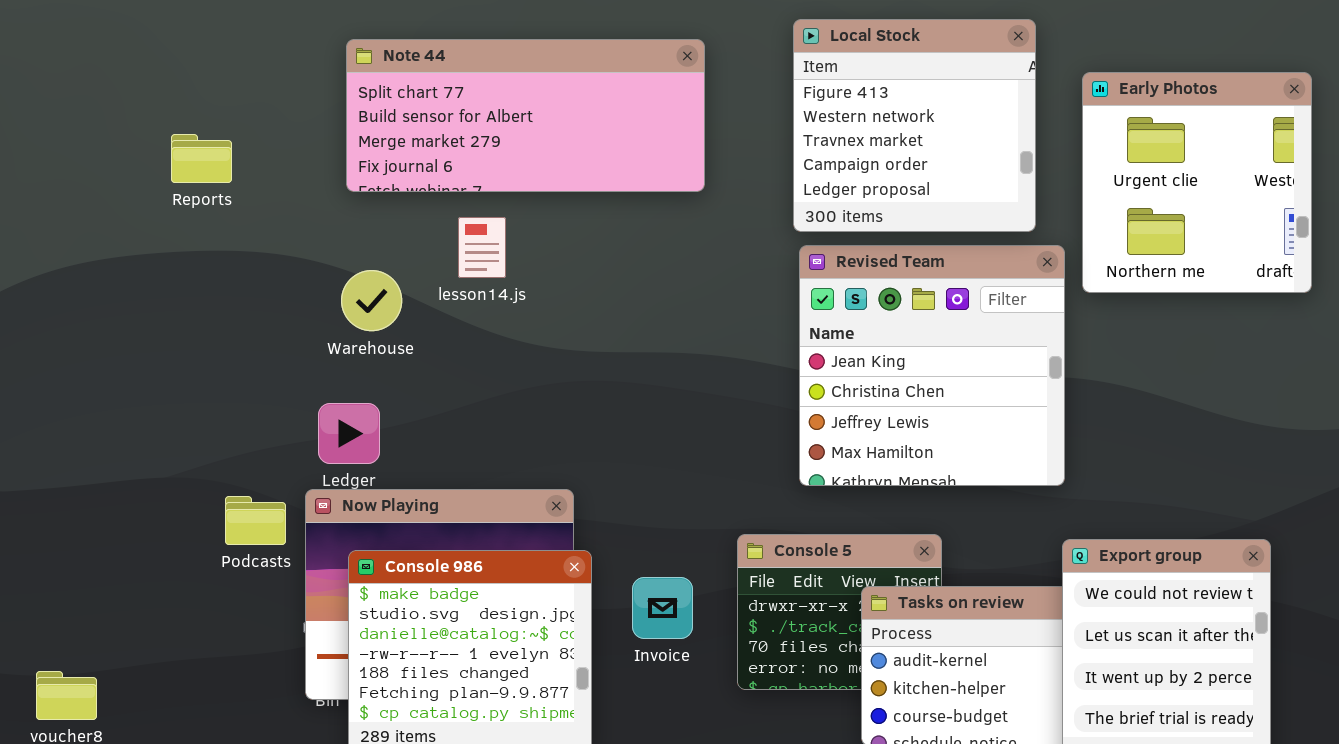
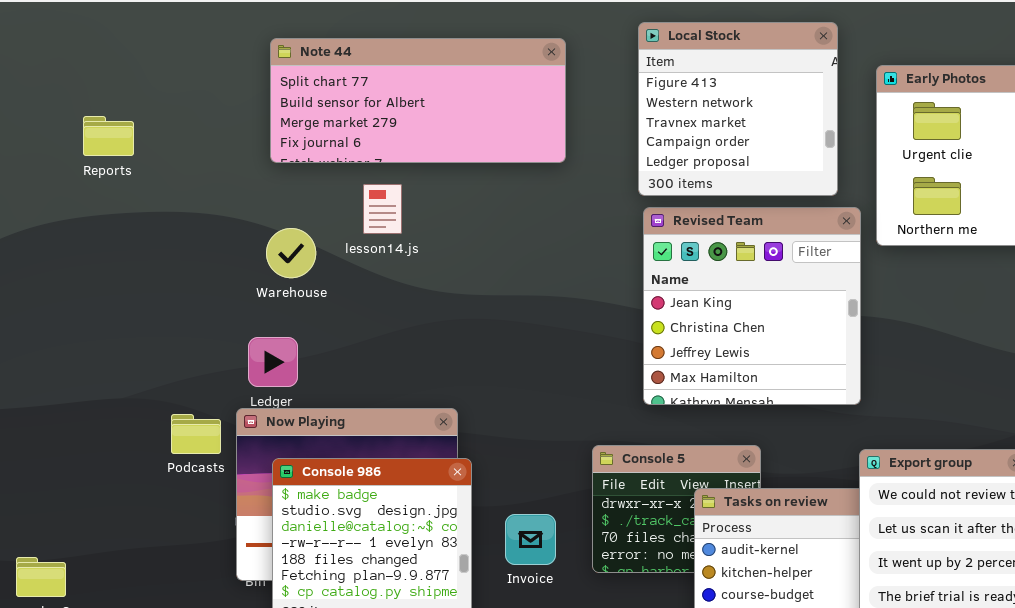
Reports: [171,134,232,183] -> [83,116,134,156], moved
Invoice: [632,577,693,639] -> [505,514,556,565], moved

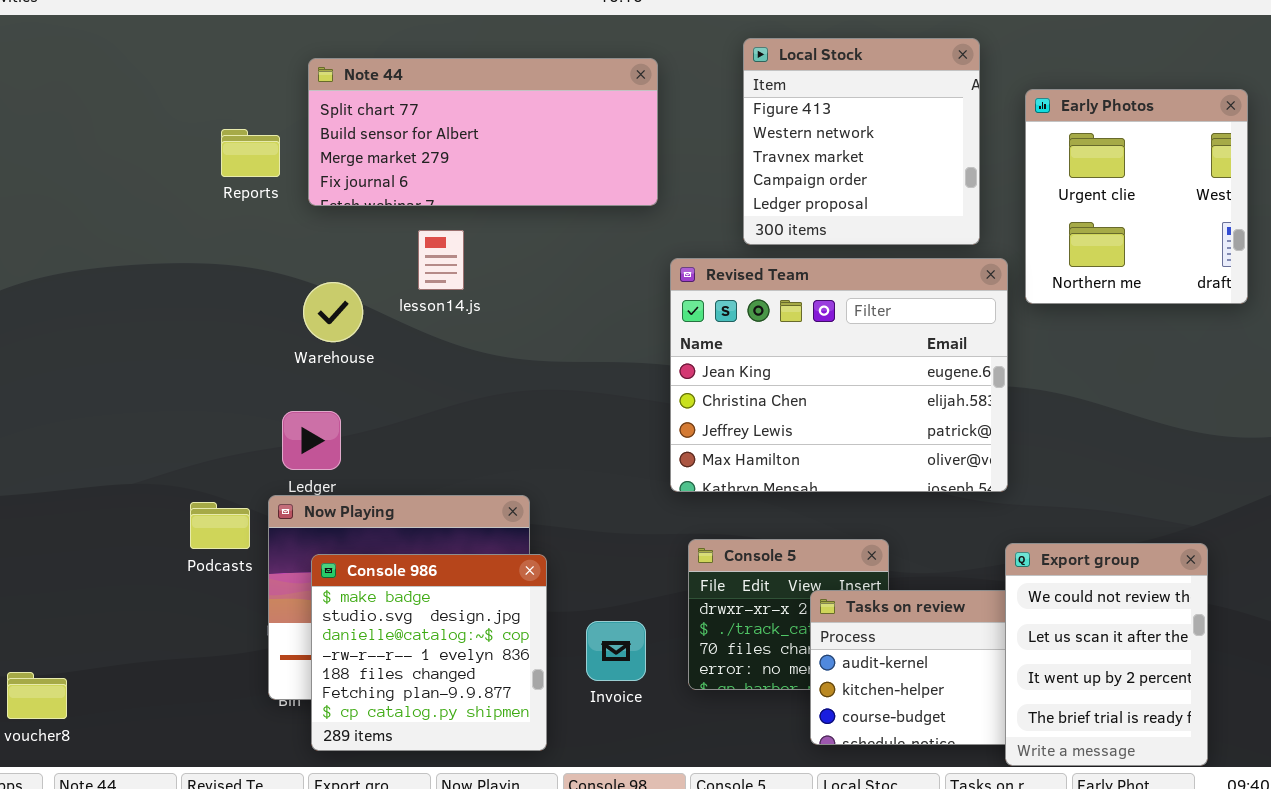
Reports: [83,116,134,156] -> [221,129,280,177], moved
Revised Team: [643,207,861,405] -> [670,258,1008,492], resized

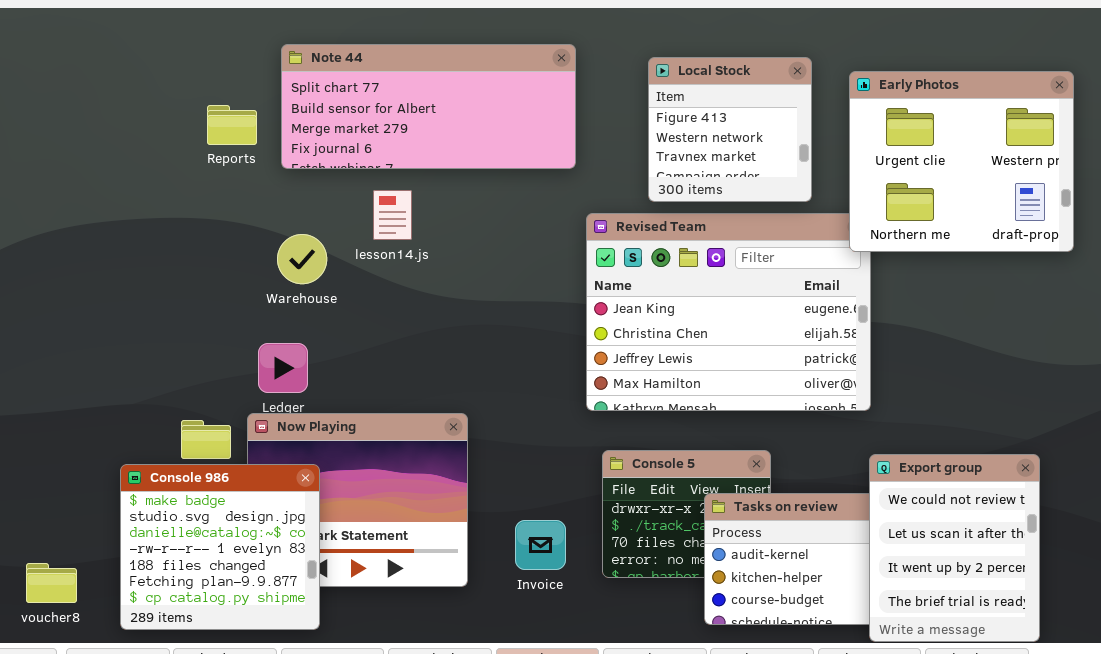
Local Stock: [743,38,980,245] -> [648,57,812,202], resized
Early Photos: [1025,89,1248,304] -> [849,71,1074,252], resized
Console 986: [311,554,547,751] -> [120,464,320,630], moved

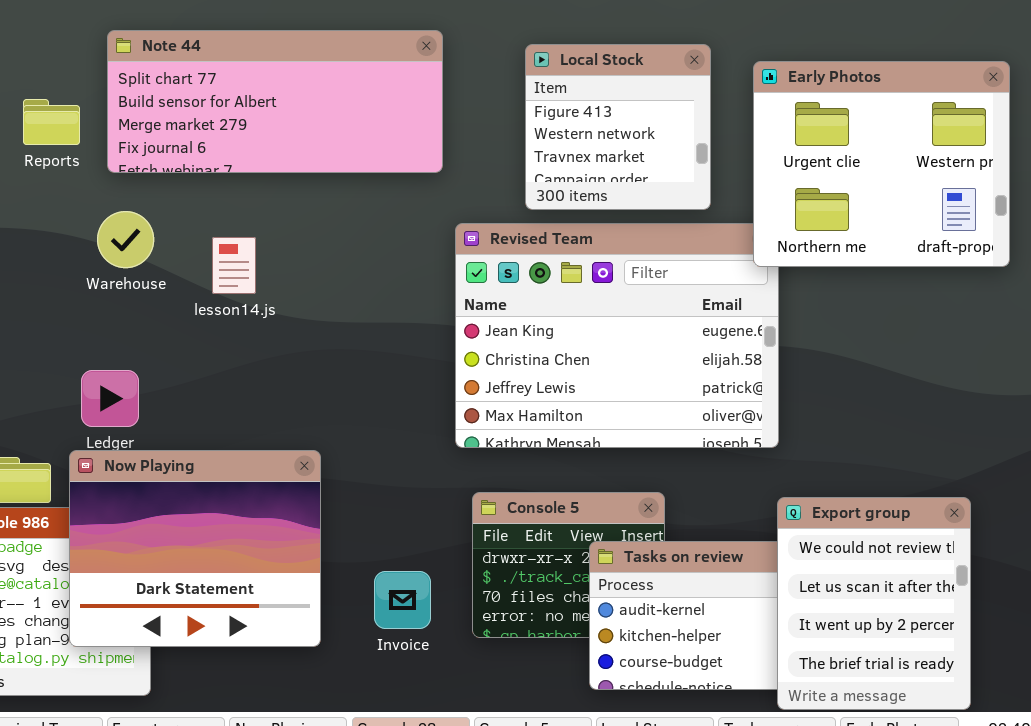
lesson14.js: [373,190,412,240] -> [212,237,256,294], moved
Warehouse: [277,234,327,284] -> [97,211,154,268], moved
Now Playing: [247,413,468,587] -> [69,450,321,647], raised

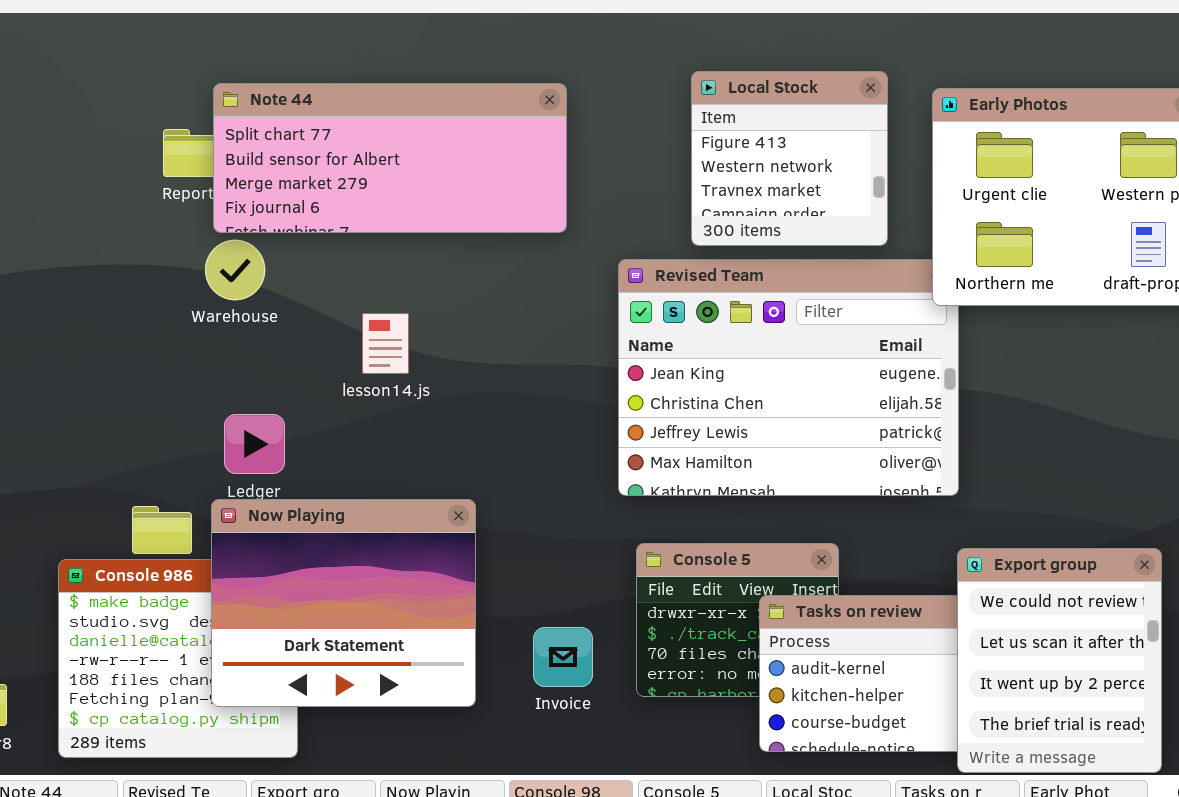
Note 44: [107,30,443,173] -> [213,83,567,233], moved
Warehouse: [97,211,154,268] -> [205,240,265,300], moved
lesson14.js: [212,237,256,294] -> [362,313,409,374], moved

